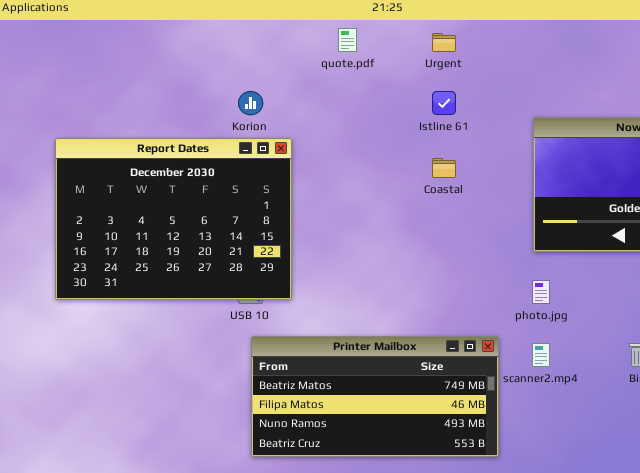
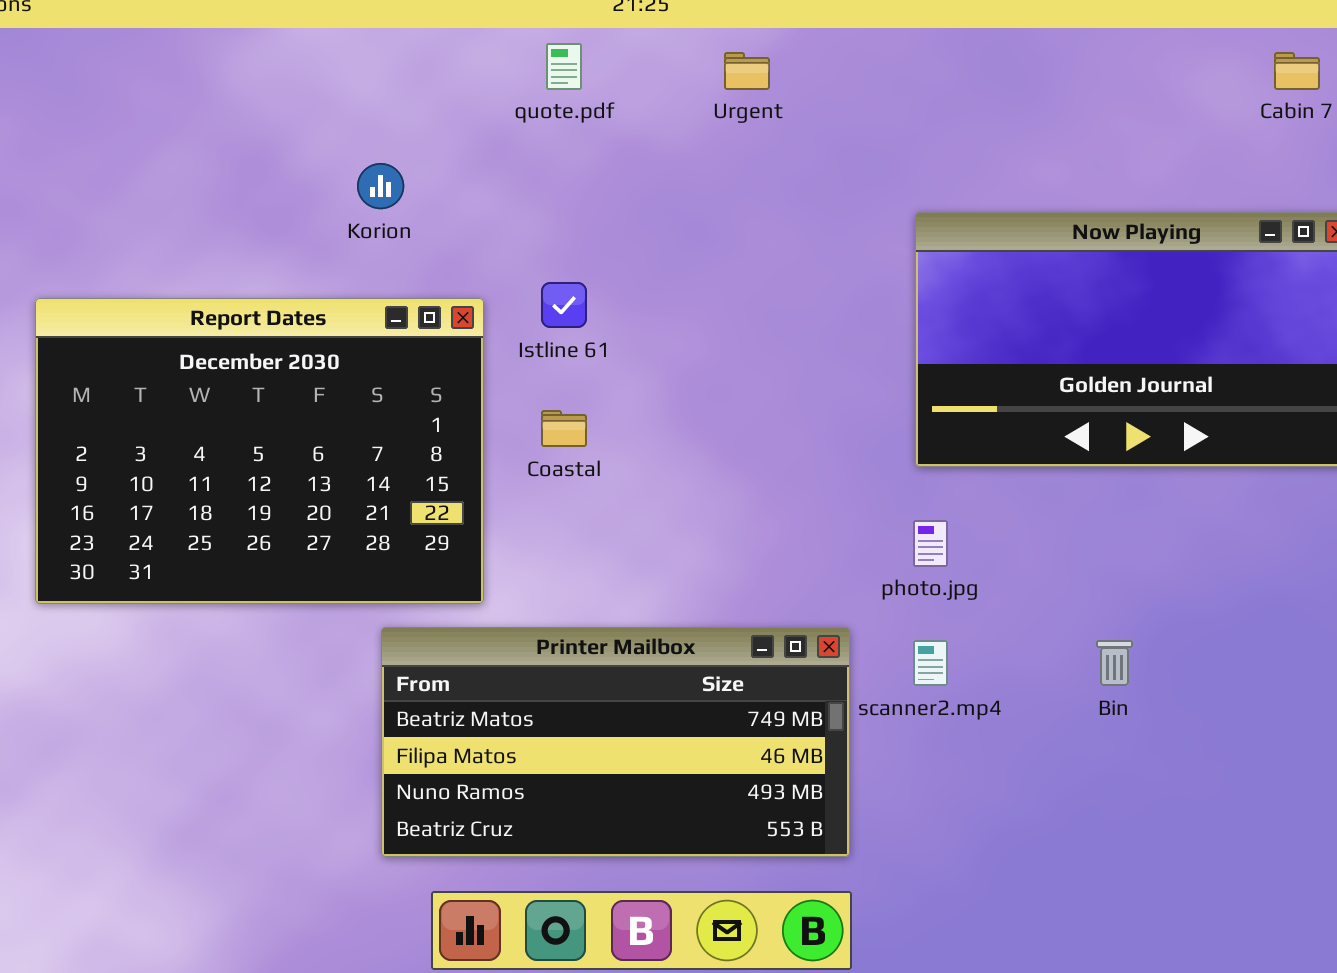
Istline 61: [432,91,456,115] -> [541,282,587,328], moved
Report Dates: [55,138,292,300] -> [35,298,484,604], moved
Coastal: [432,158,456,178] -> [541,410,587,447], moved

